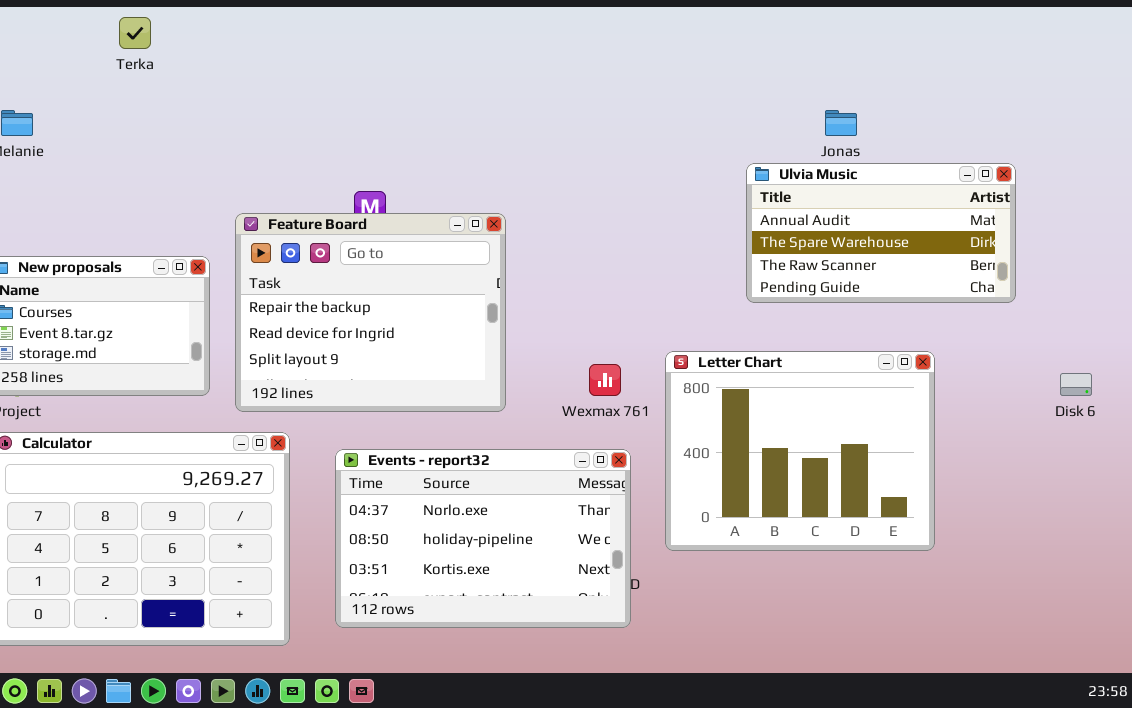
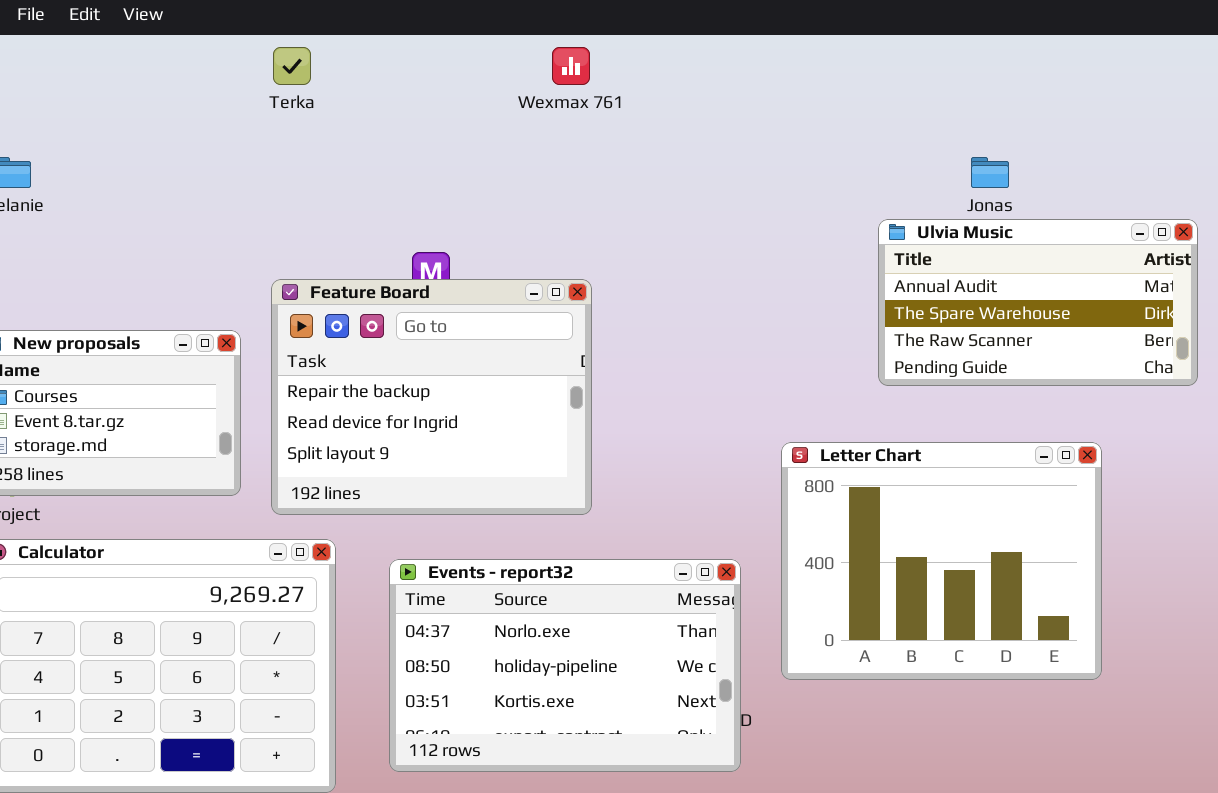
Terka: [119,17,151,49] -> [273,47,311,85], moved
Wexmax 761: [589,364,621,396] -> [552,47,590,85], moved

